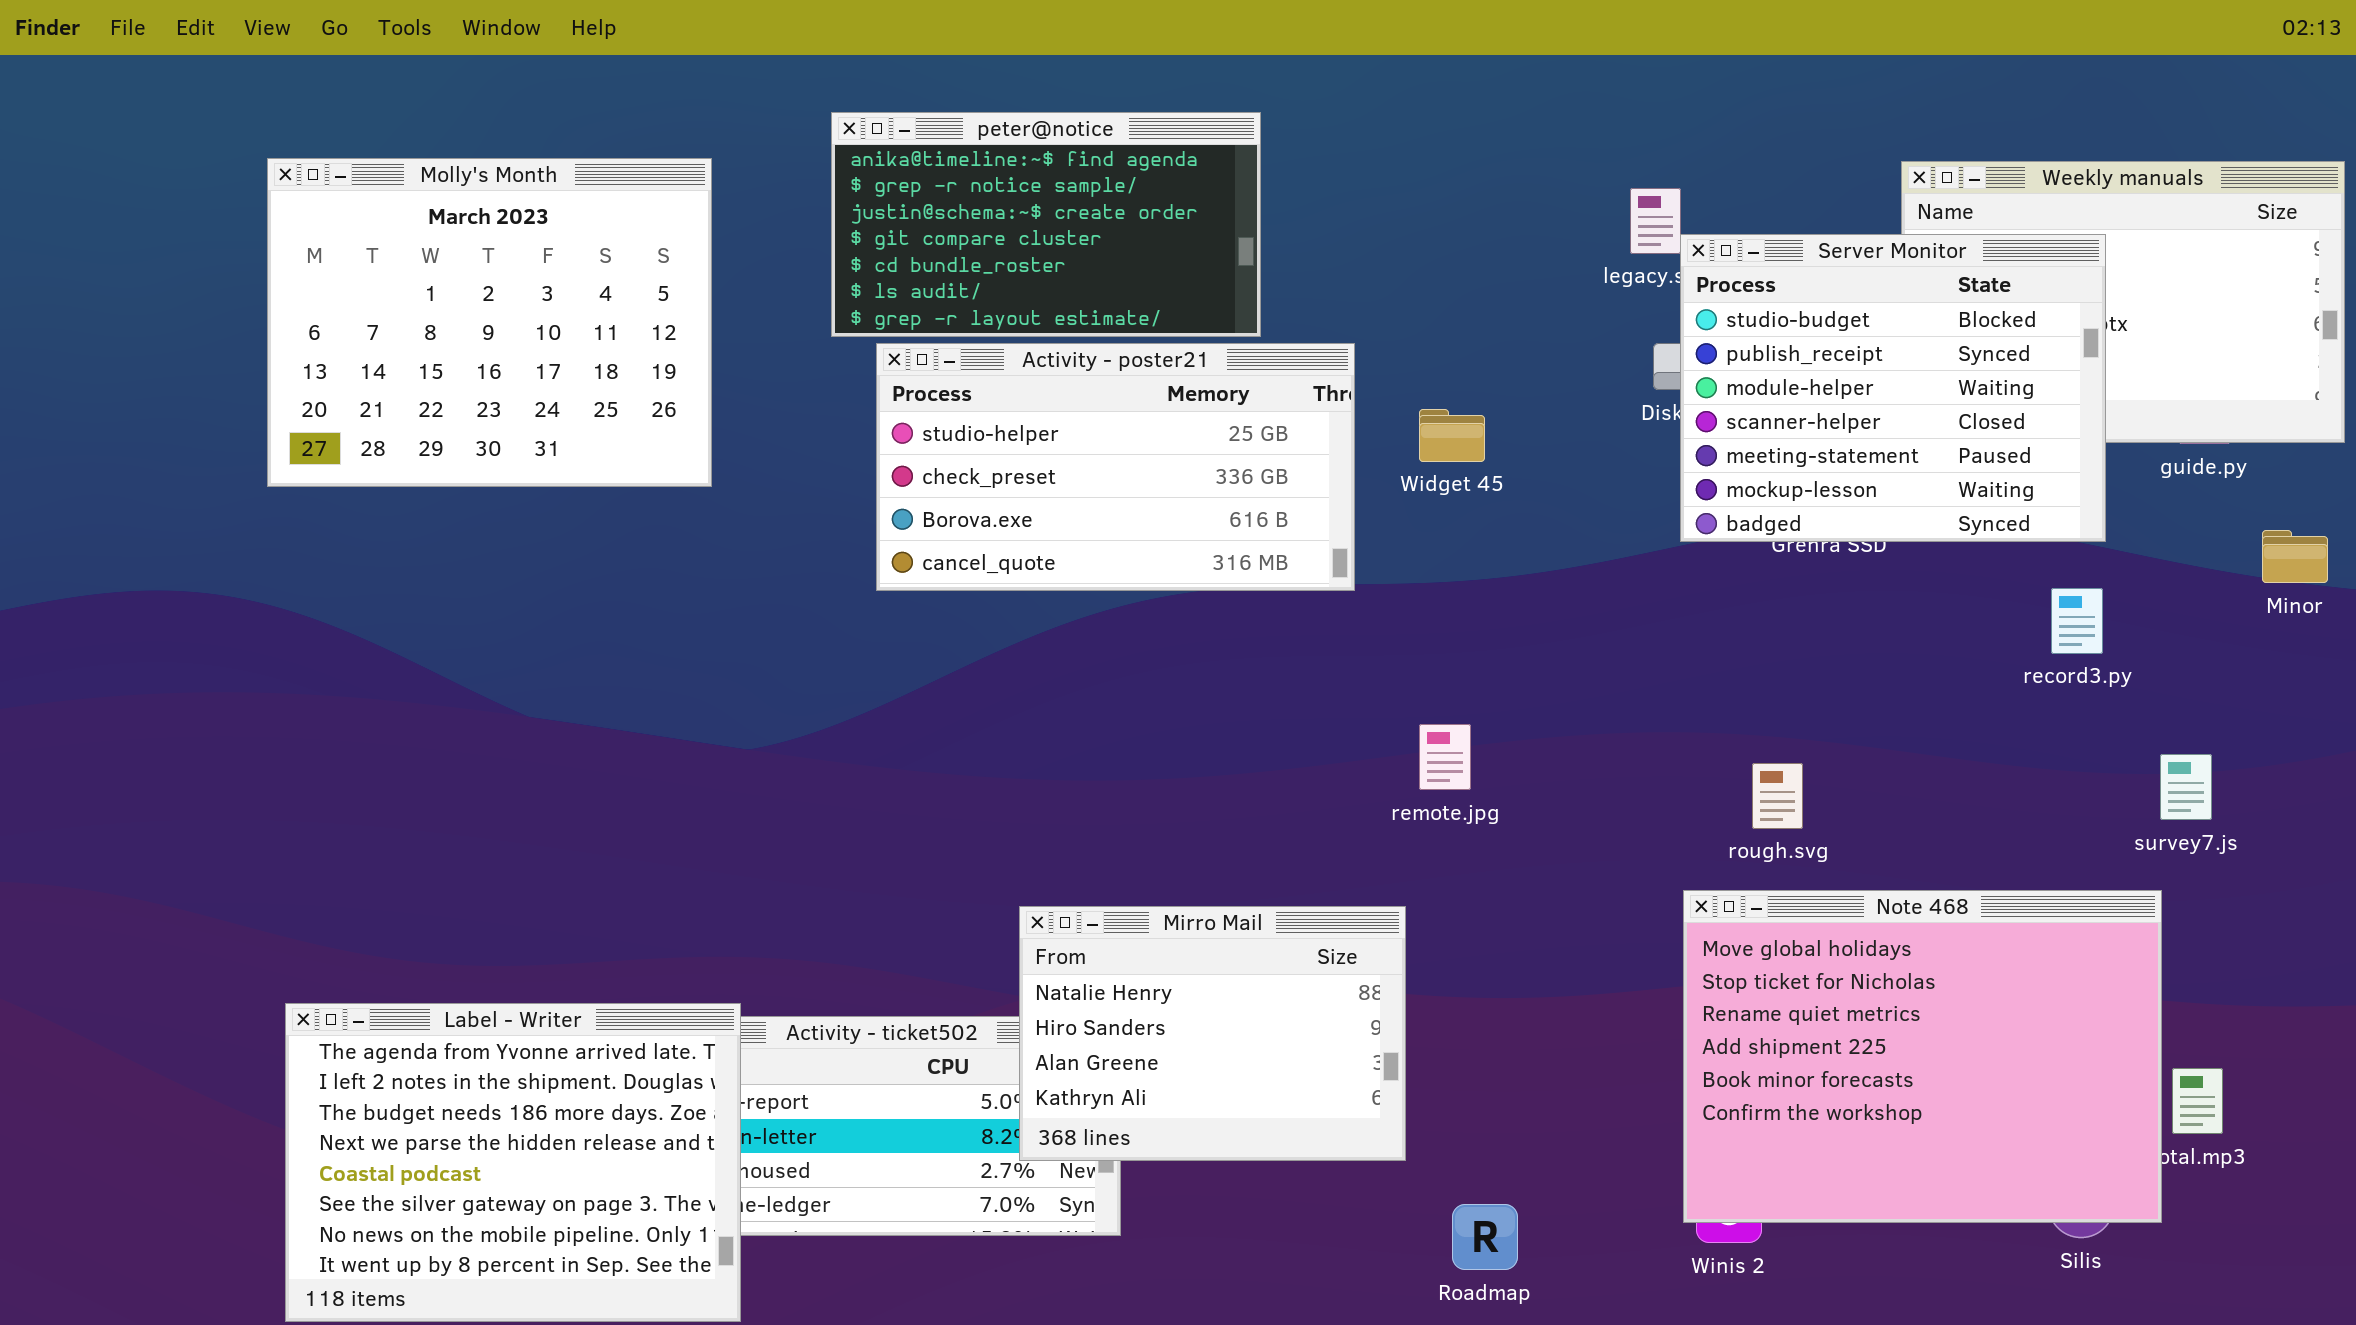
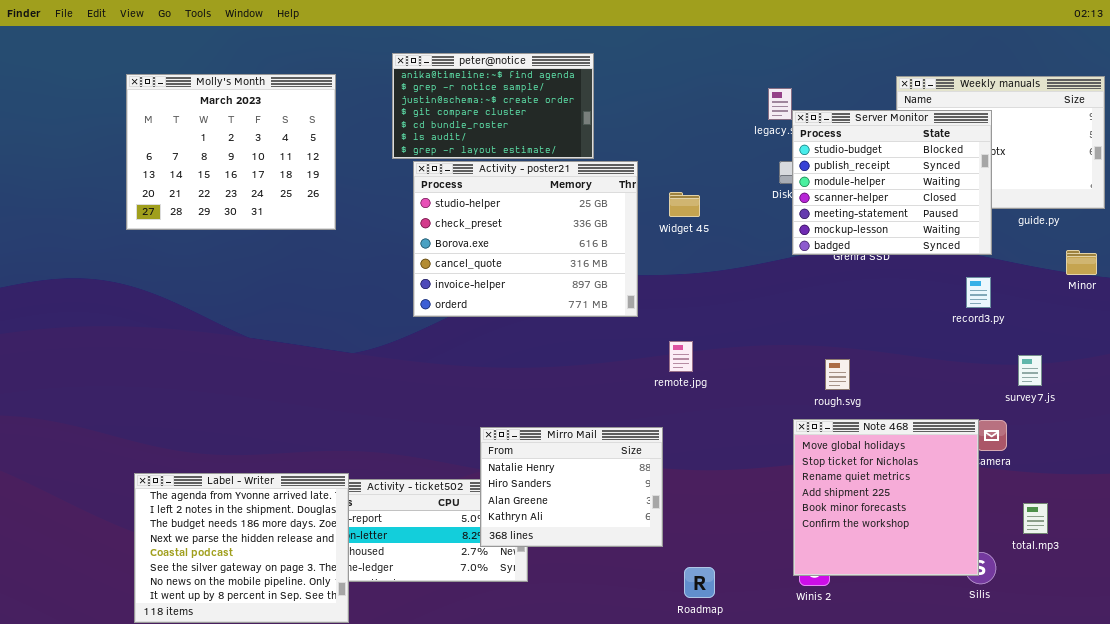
Activity - poster21: [876,343,1355,591] -> [413,161,638,317], resized
Note 468: [1683,890,2162,1223] -> [793,419,979,576], resized

